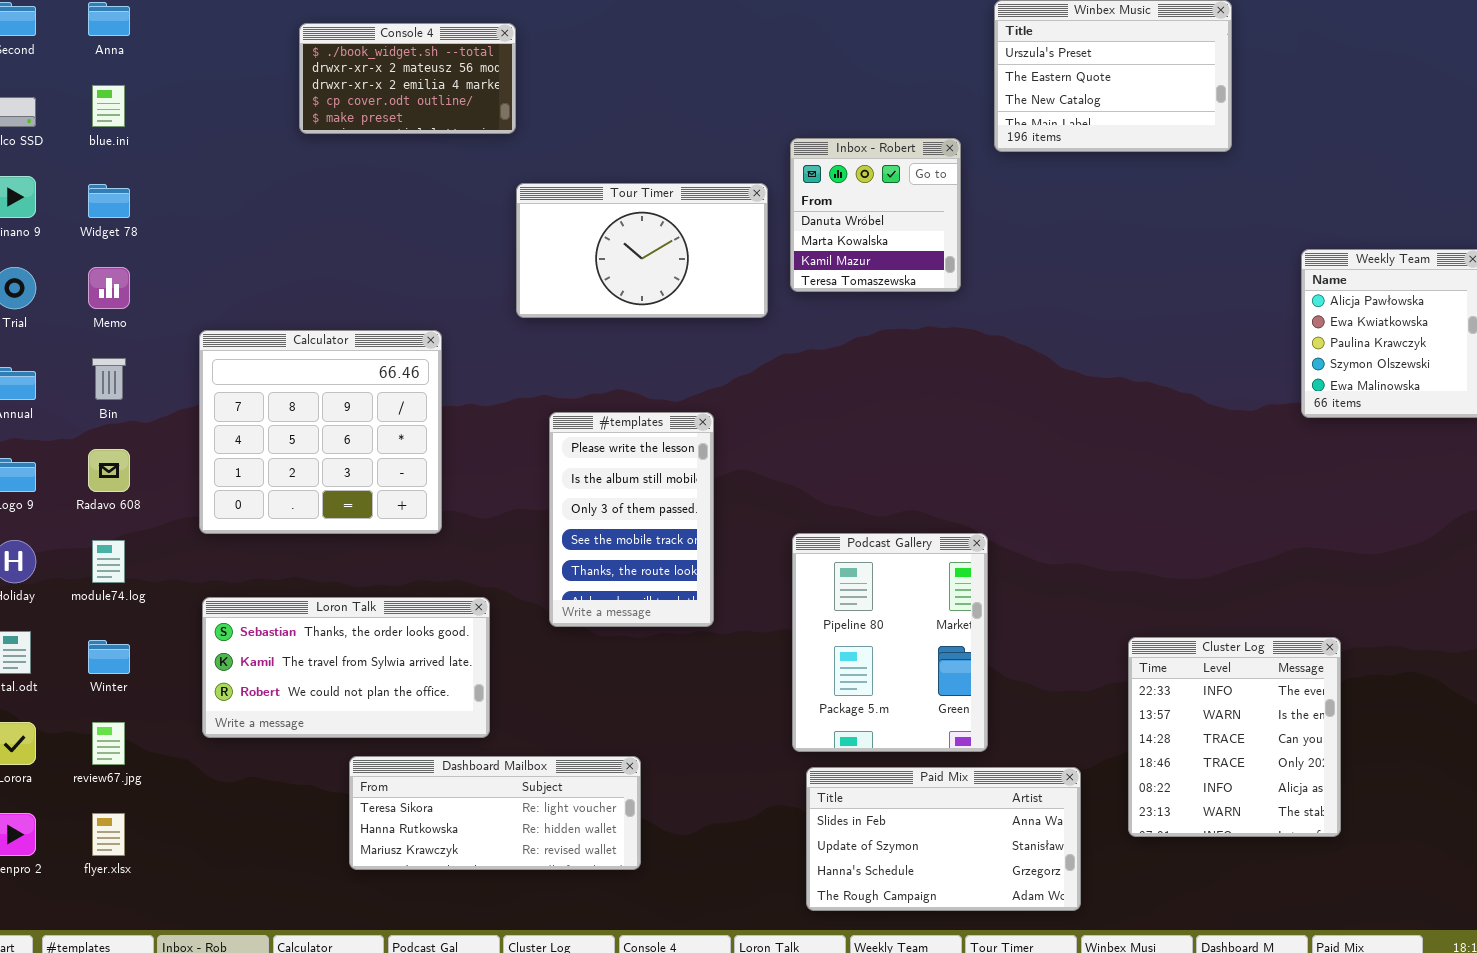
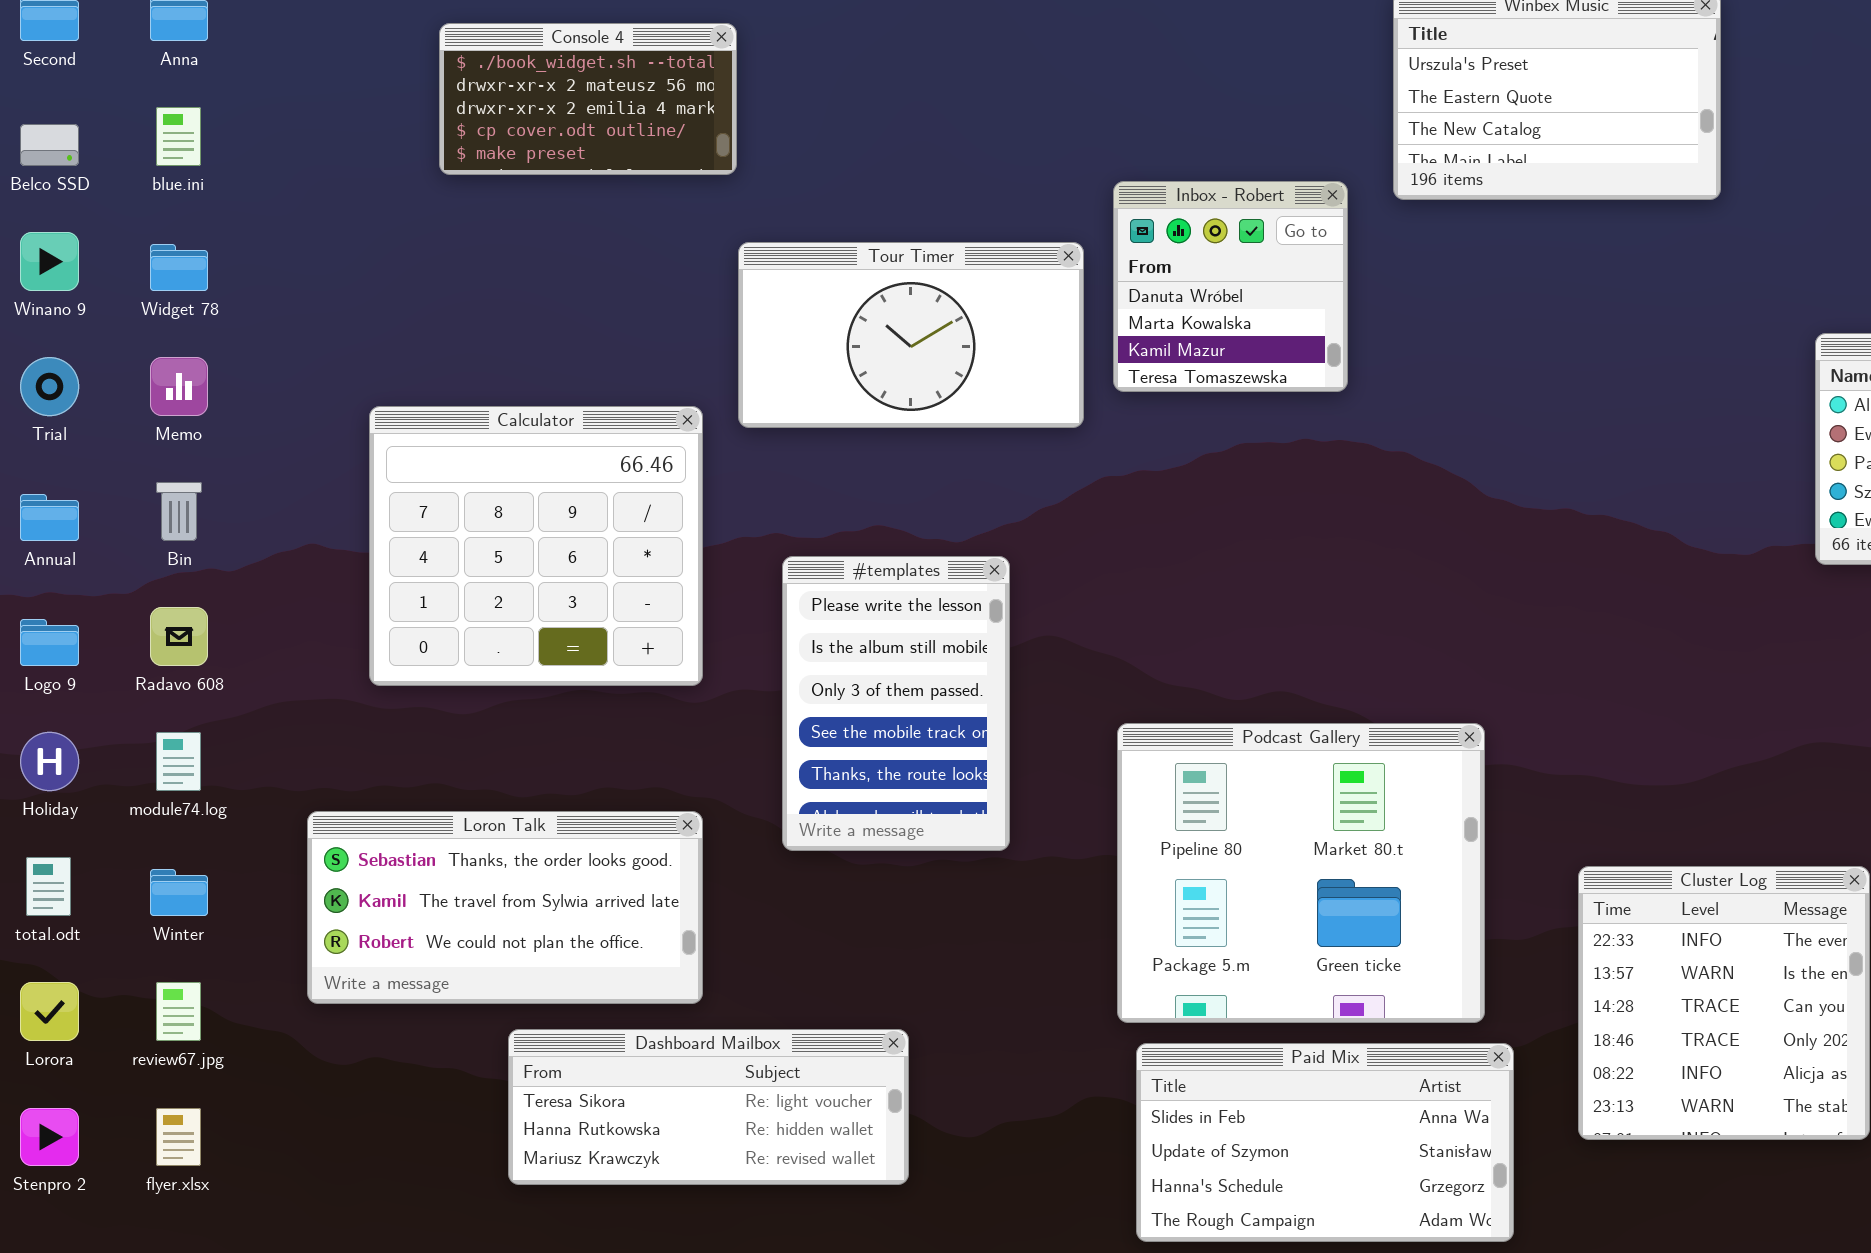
Calculator: [199,330,442,534] -> [369,406,703,686], moved
Podcast Gallery: [792,533,988,752] -> [1117,723,1485,1023], resized

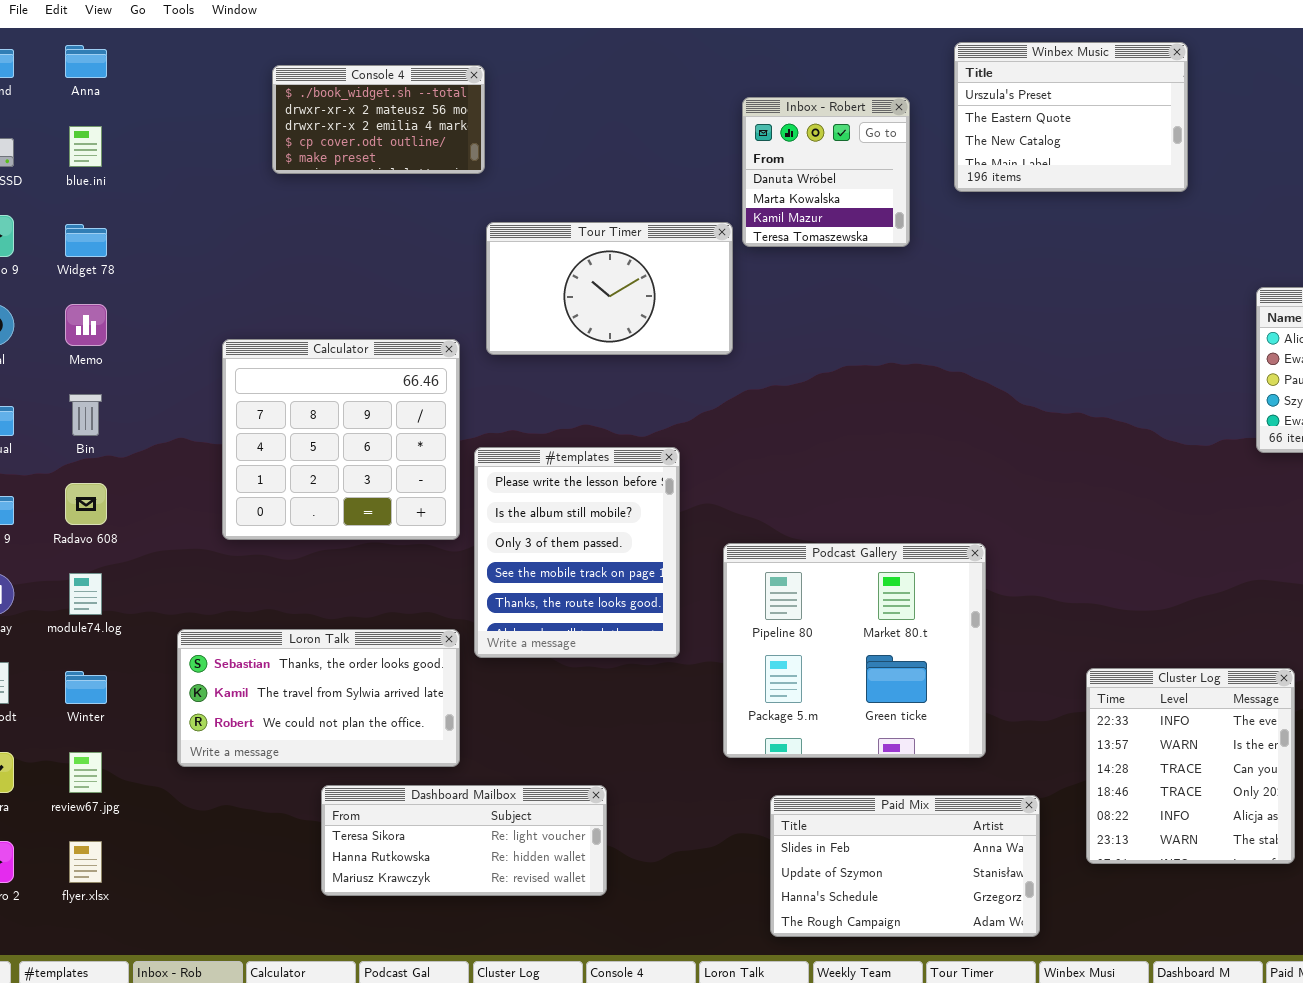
Inbox - Robert: [1113,181,1348,392] -> [742,97,910,247], moved
#templates: [782,556,1010,851] -> [474,447,680,658], resized
Podcast Gallery: [1117,723,1485,1023] -> [723,543,986,758], moved

